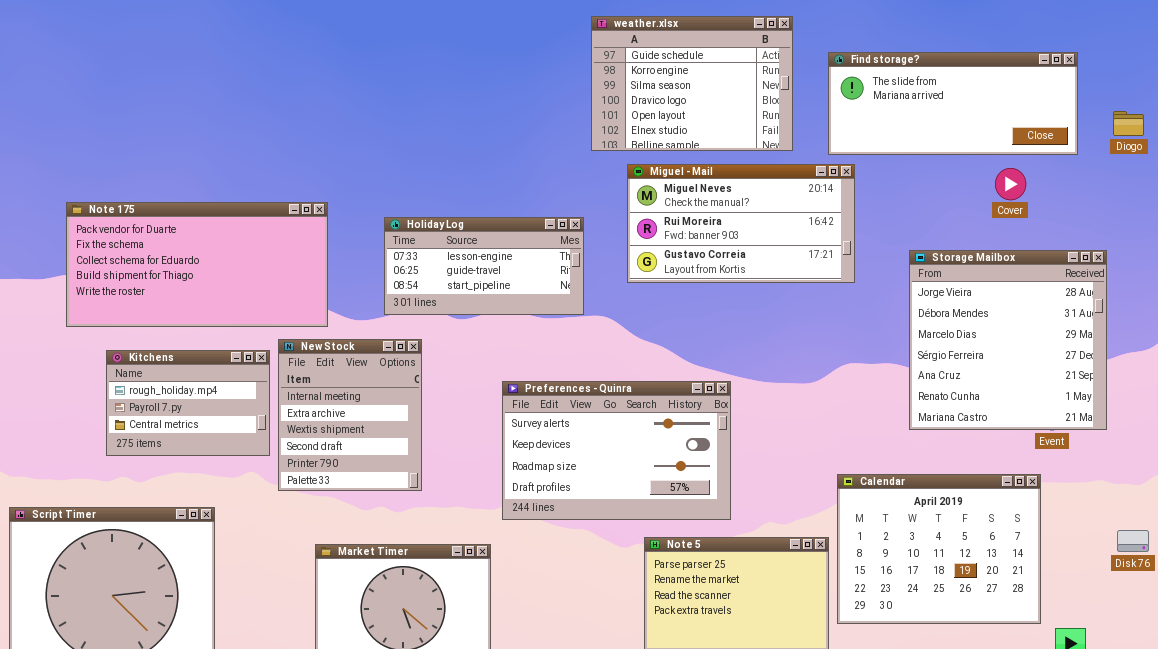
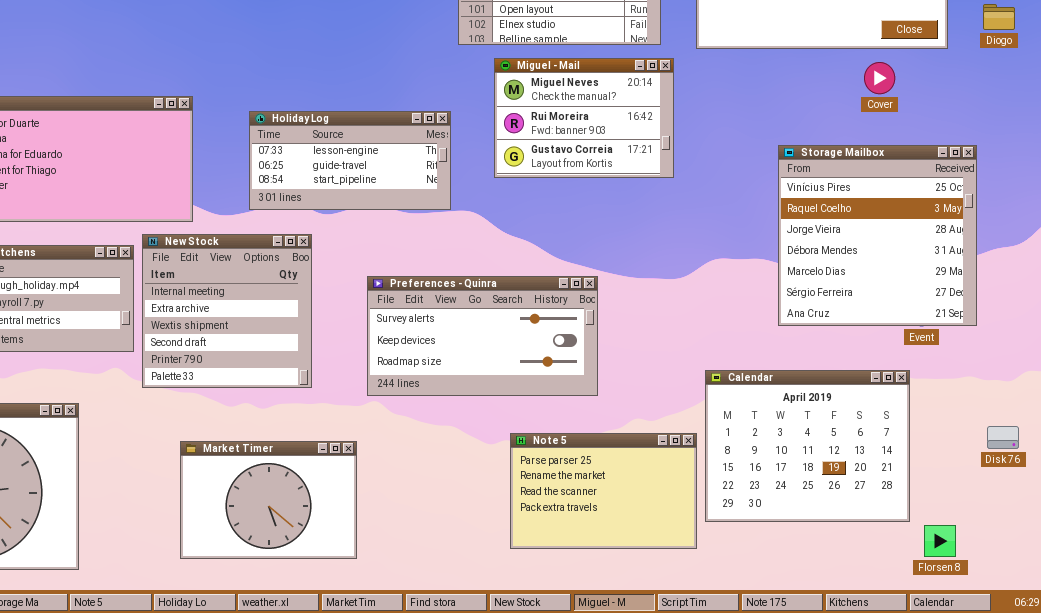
Miguel - Mail: [627,164,855,283] -> [494,58,674,178], resized
Storage Mailbox: [909,250,1107,430] -> [778,145,977,326], scrolled up 2 rows
New Stock: [278,339,422,491] -> [142,234,312,388], resized
Preferences - Quinra: [502,381,731,520] -> [367,276,598,396], resized

